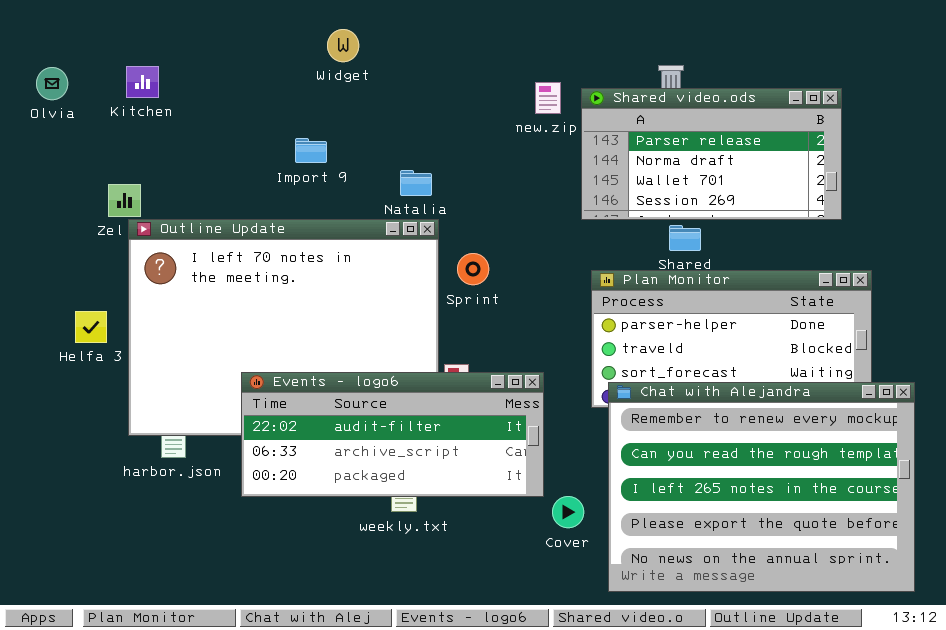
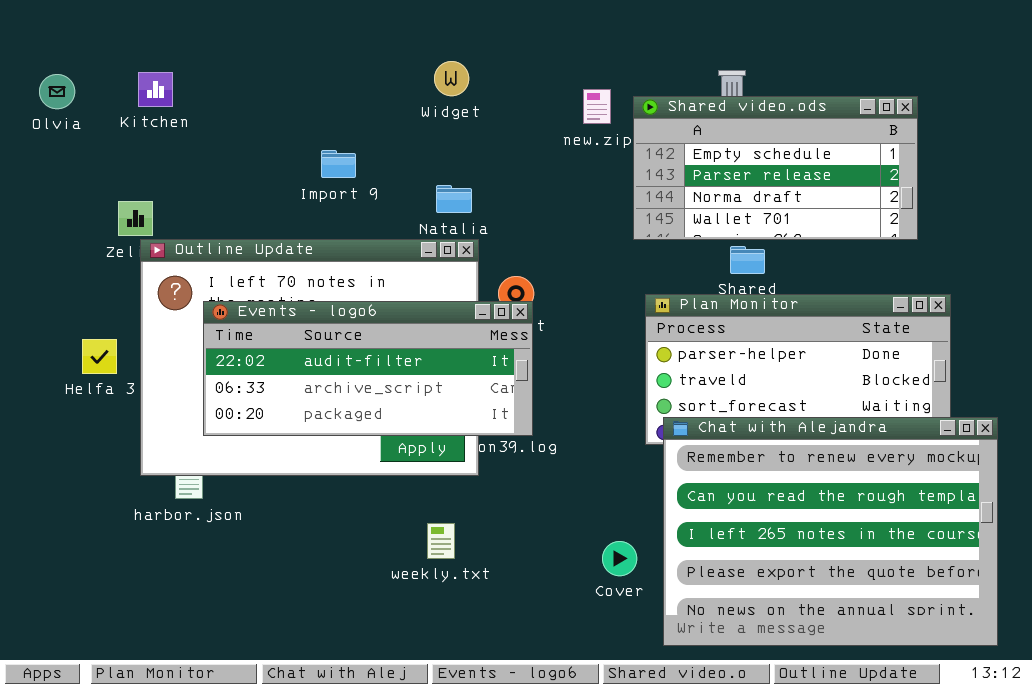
Widget: [327,29,359,62] -> [434,61,469,96], moved
Shared video.ods: [581,88,842,220] -> [633,96,918,240], scrolled up 1 row
Events - logo6: [241,372,544,497] -> [203,301,533,436], moved

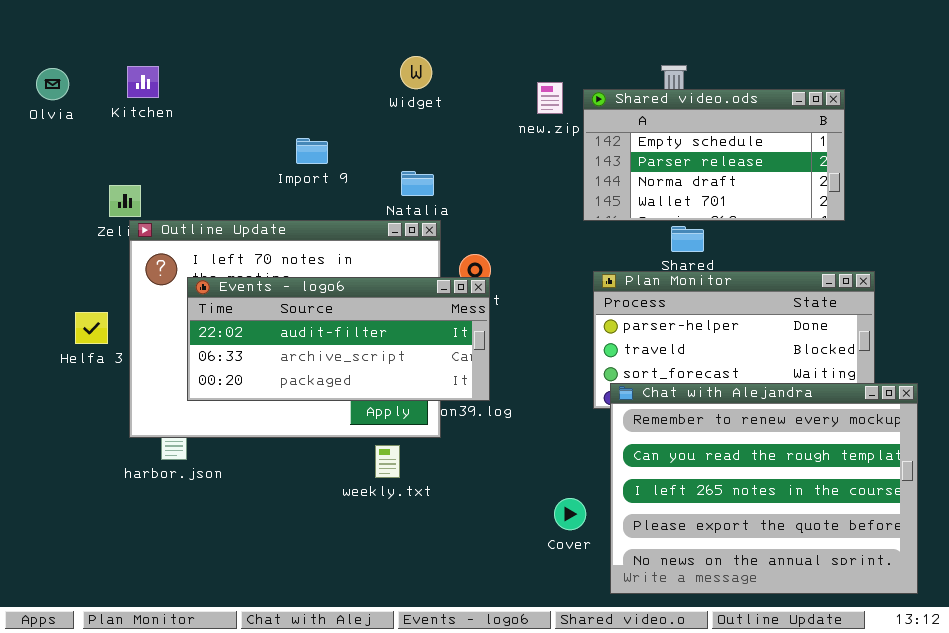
weekly.txt: [427,523,455,559] -> [375,445,400,478], moved

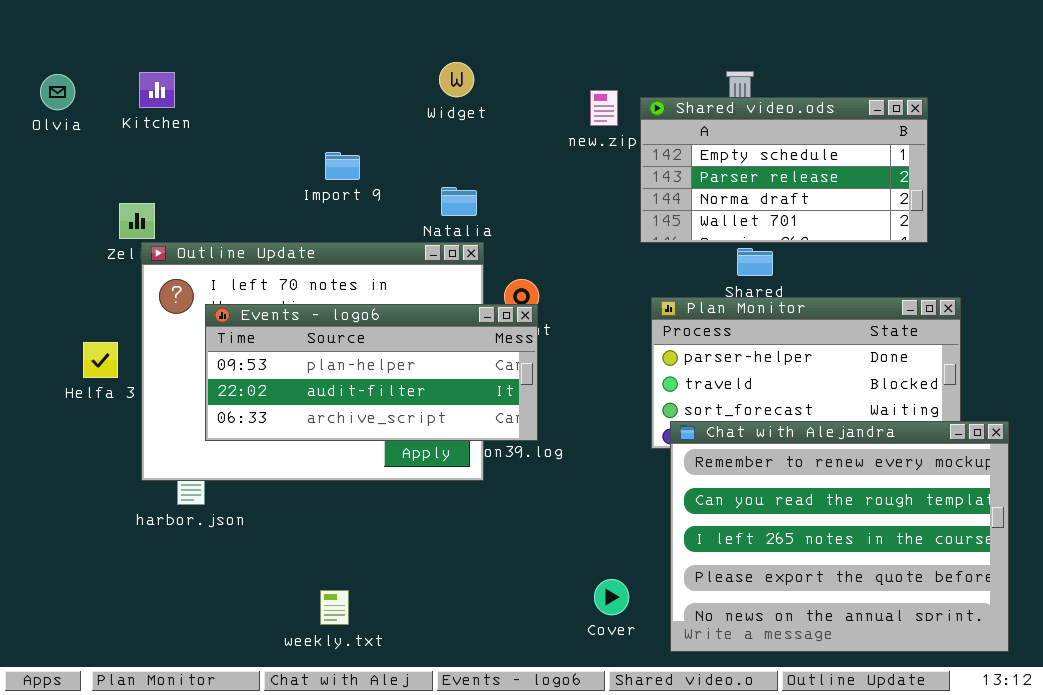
Events - logo6: [187,277,490,401] -> [205,304,538,441], scrolled up 1 row
weekly.txt: [375,445,400,478] -> [320,590,349,625], moved
Cover: [554,498,586,530] -> [594,579,629,615], moved

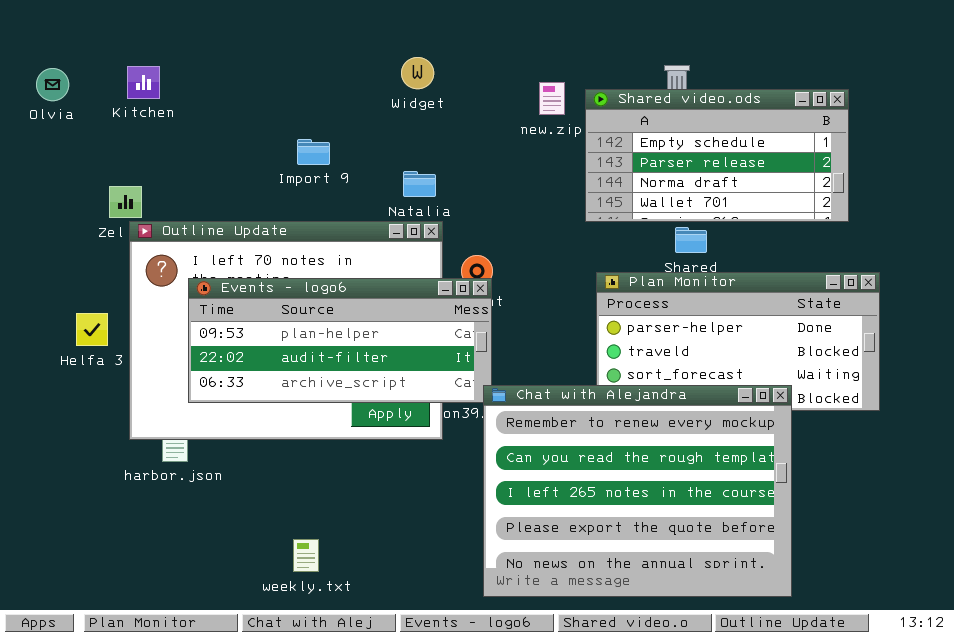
Chat with Alejandra: [670,421,1009,652] -> [483,385,792,597], moved

